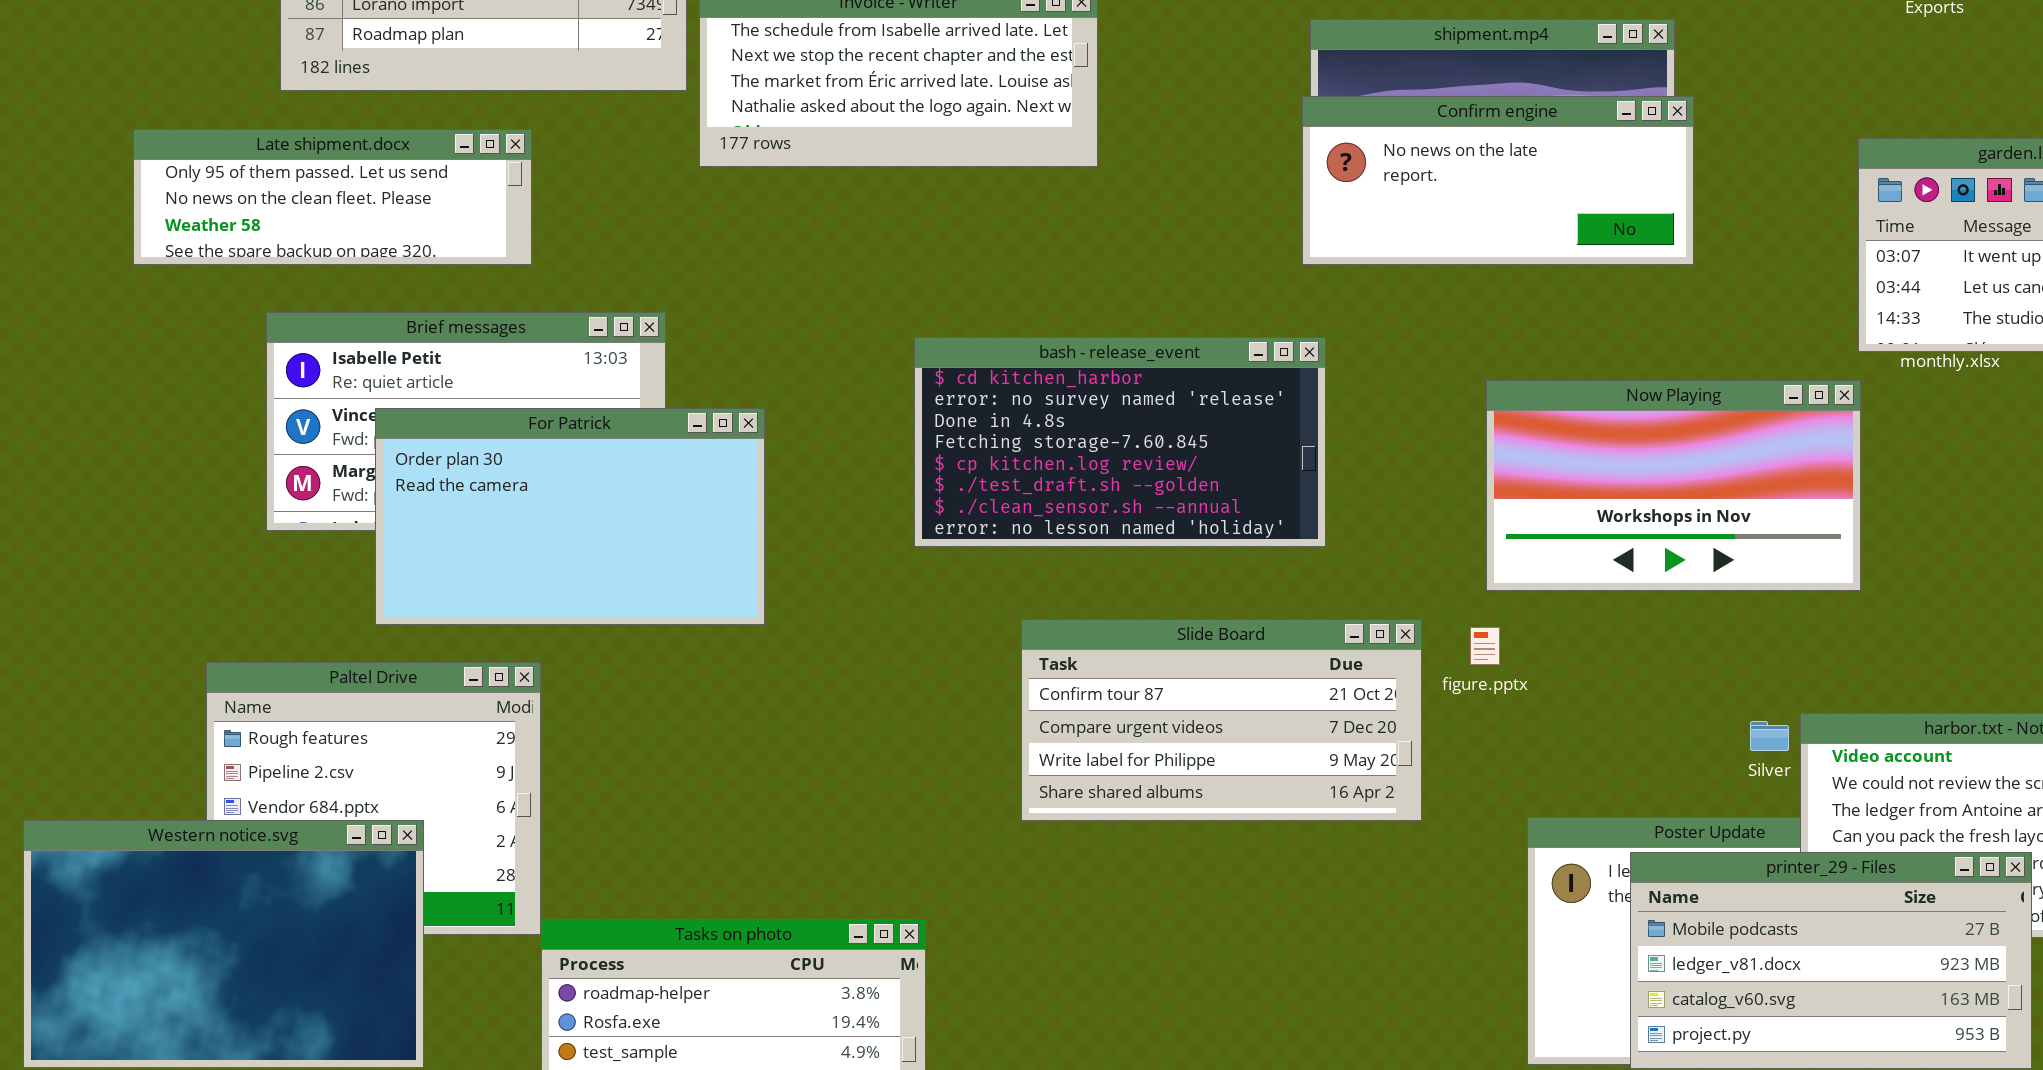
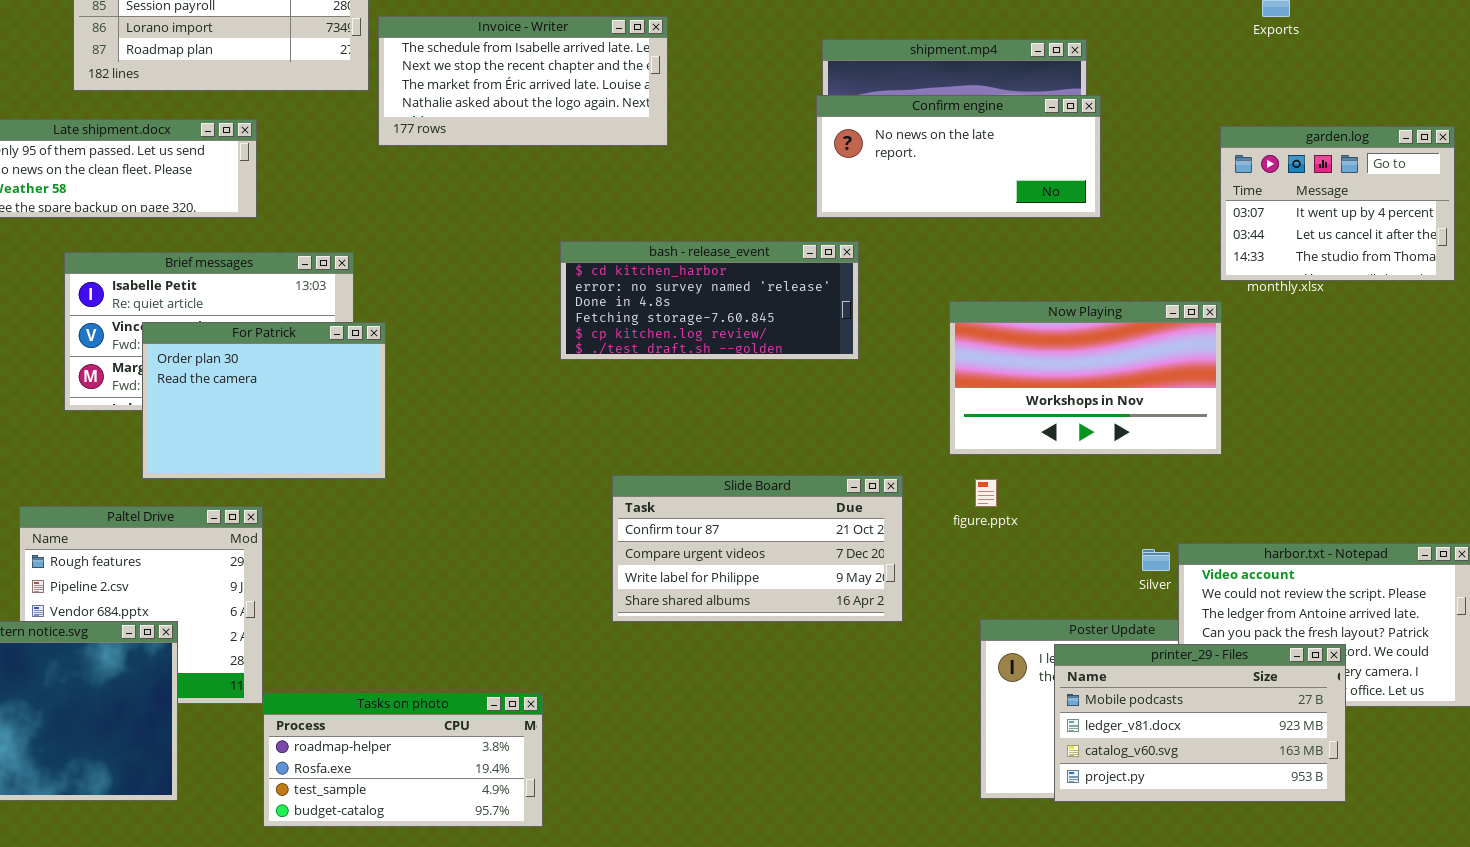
bash - release_event: [914,337,1326,547] -> [560,241,859,360], moved, resized
For Patrick: [375,408,765,625] -> [142,322,386,479], resized
figure.pptx: [1470,627,1500,665] -> [975,479,997,507], moved

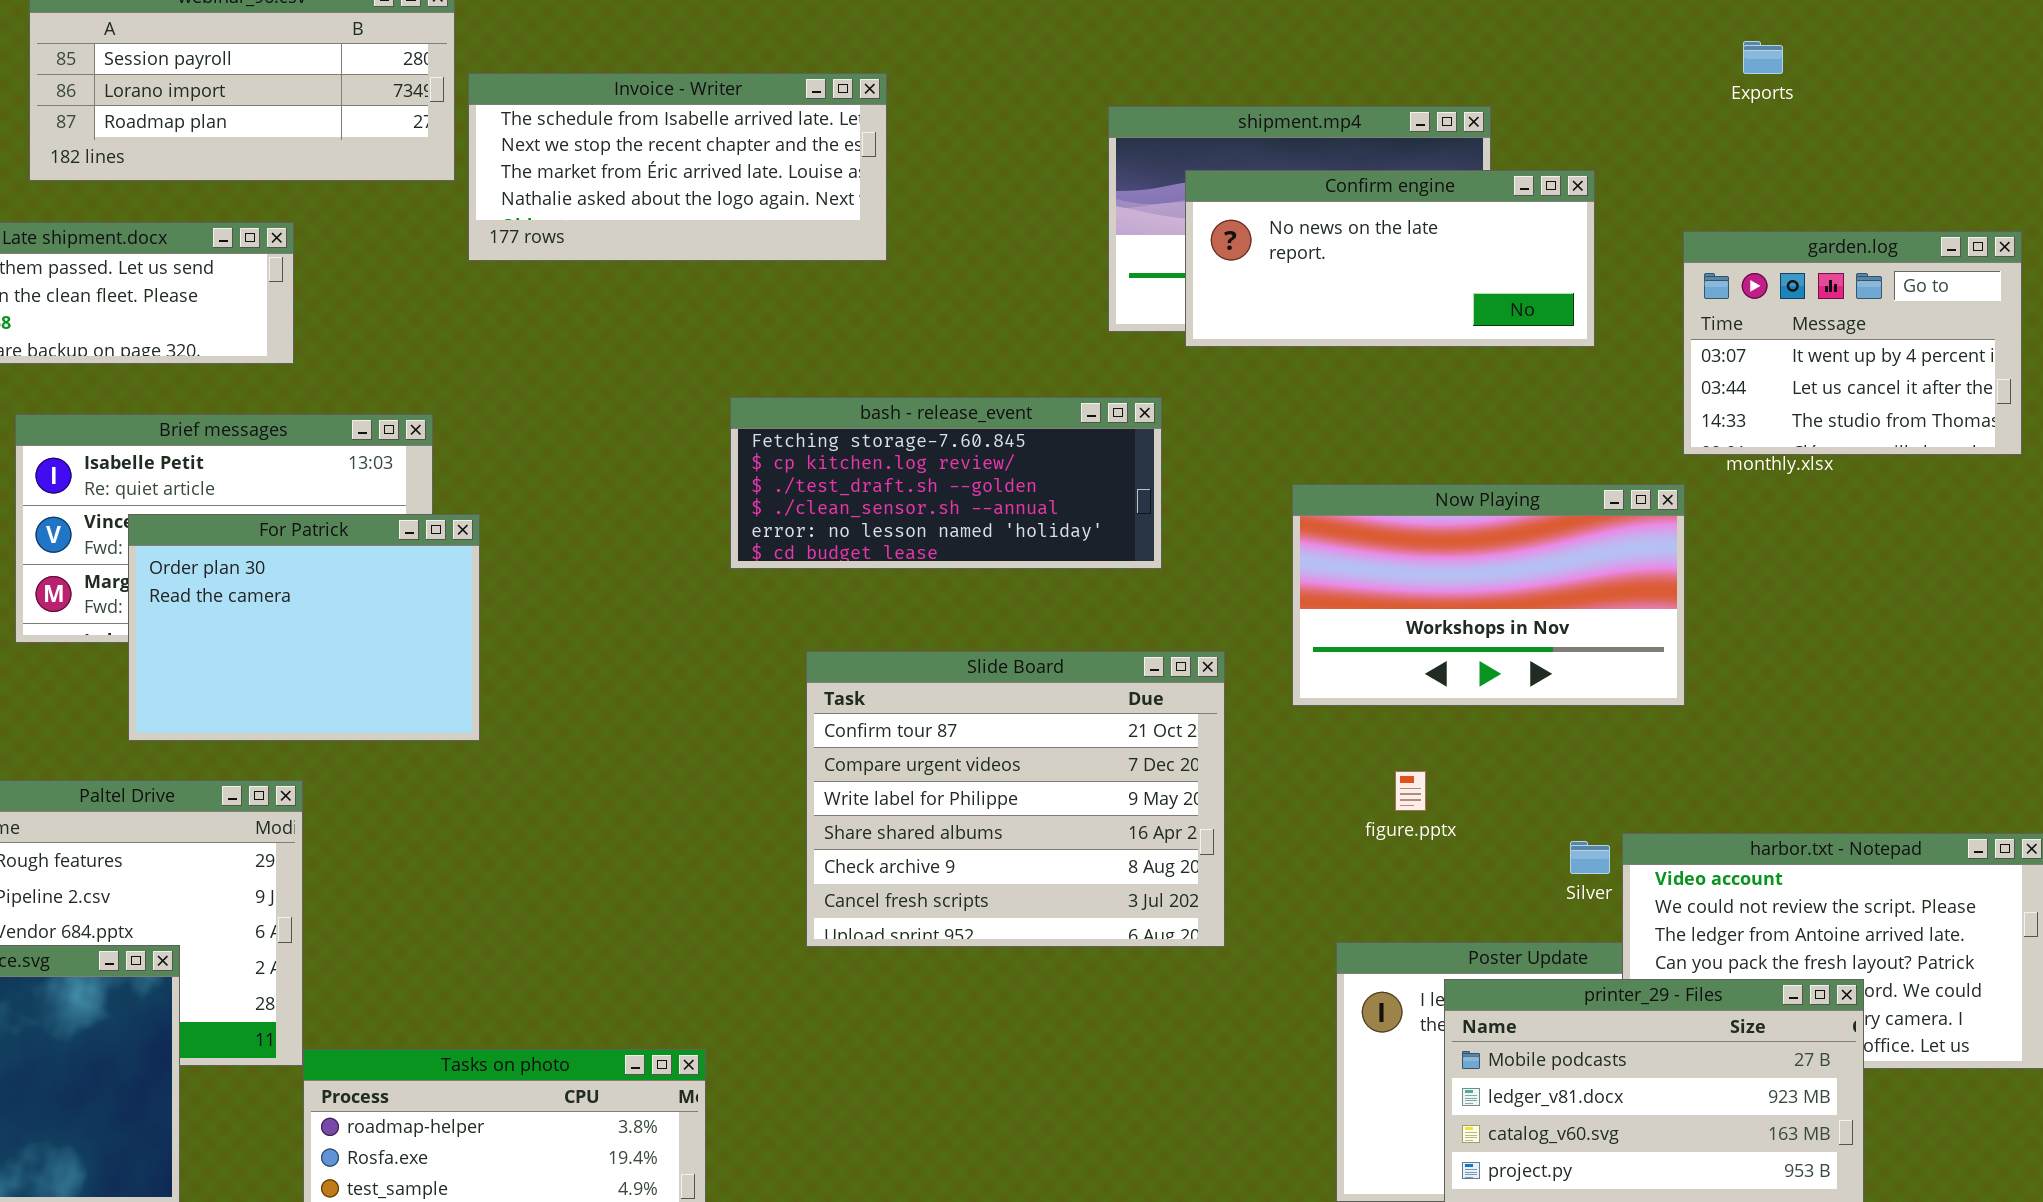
Confirm engine: [816,95,1101,218] -> [1185,170,1595,347], moved
bash - release_event: [560,241,859,360] -> [730,397,1162,569], scrolled down 3 rows
Slide Board: [612,475,903,622] -> [806,651,1225,947], resized
figure.pptx: [975,479,997,507] -> [1395,771,1426,811], moved

